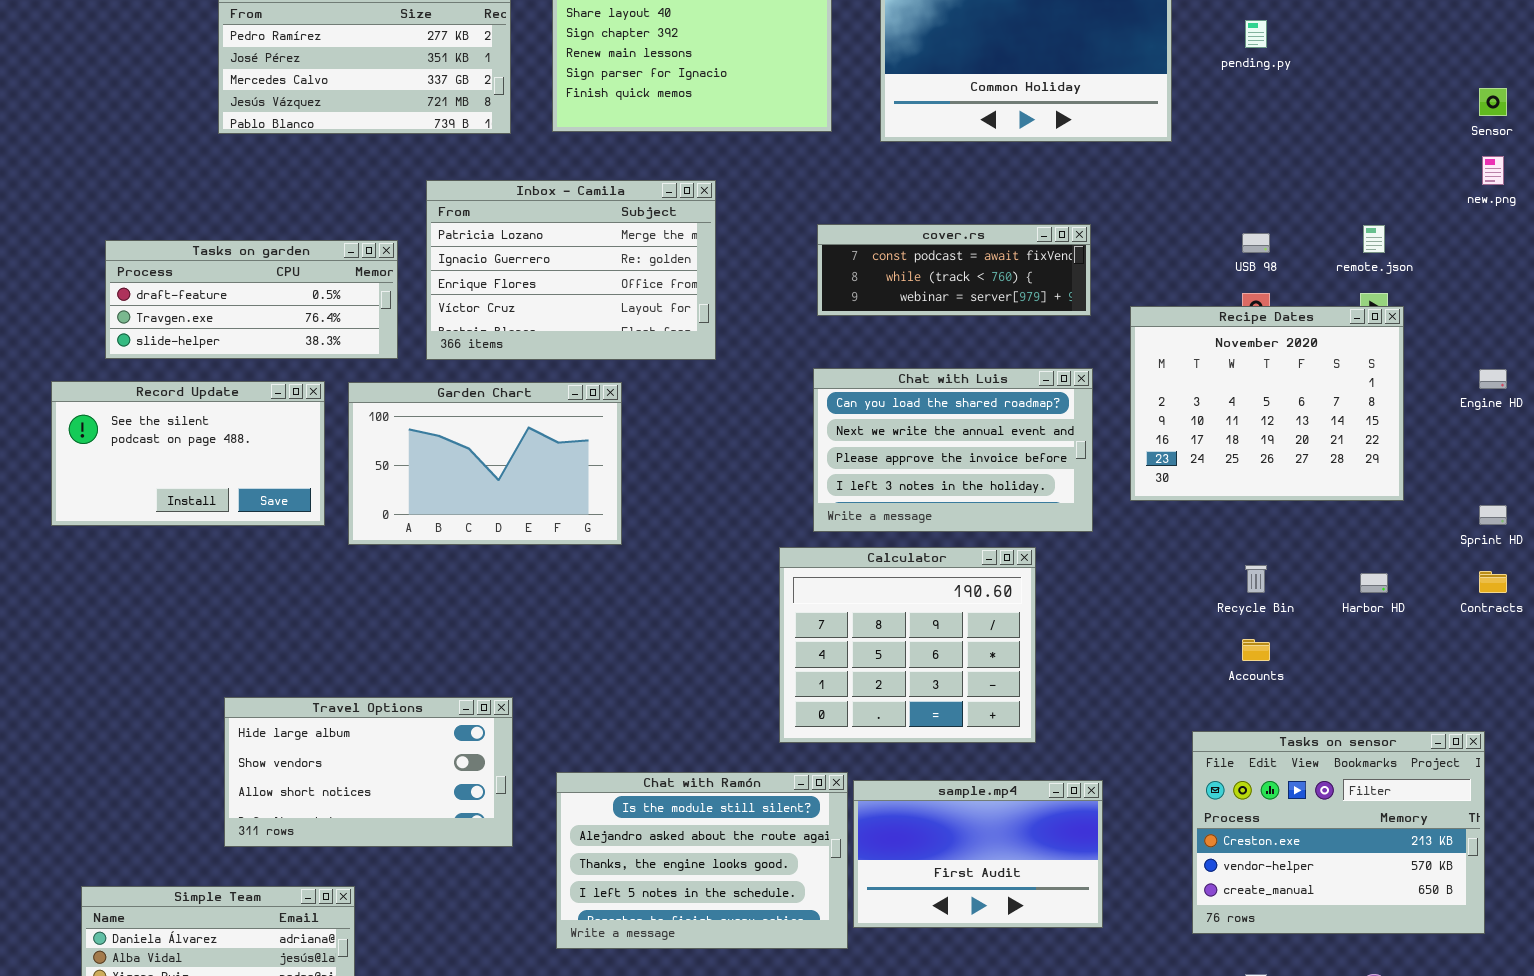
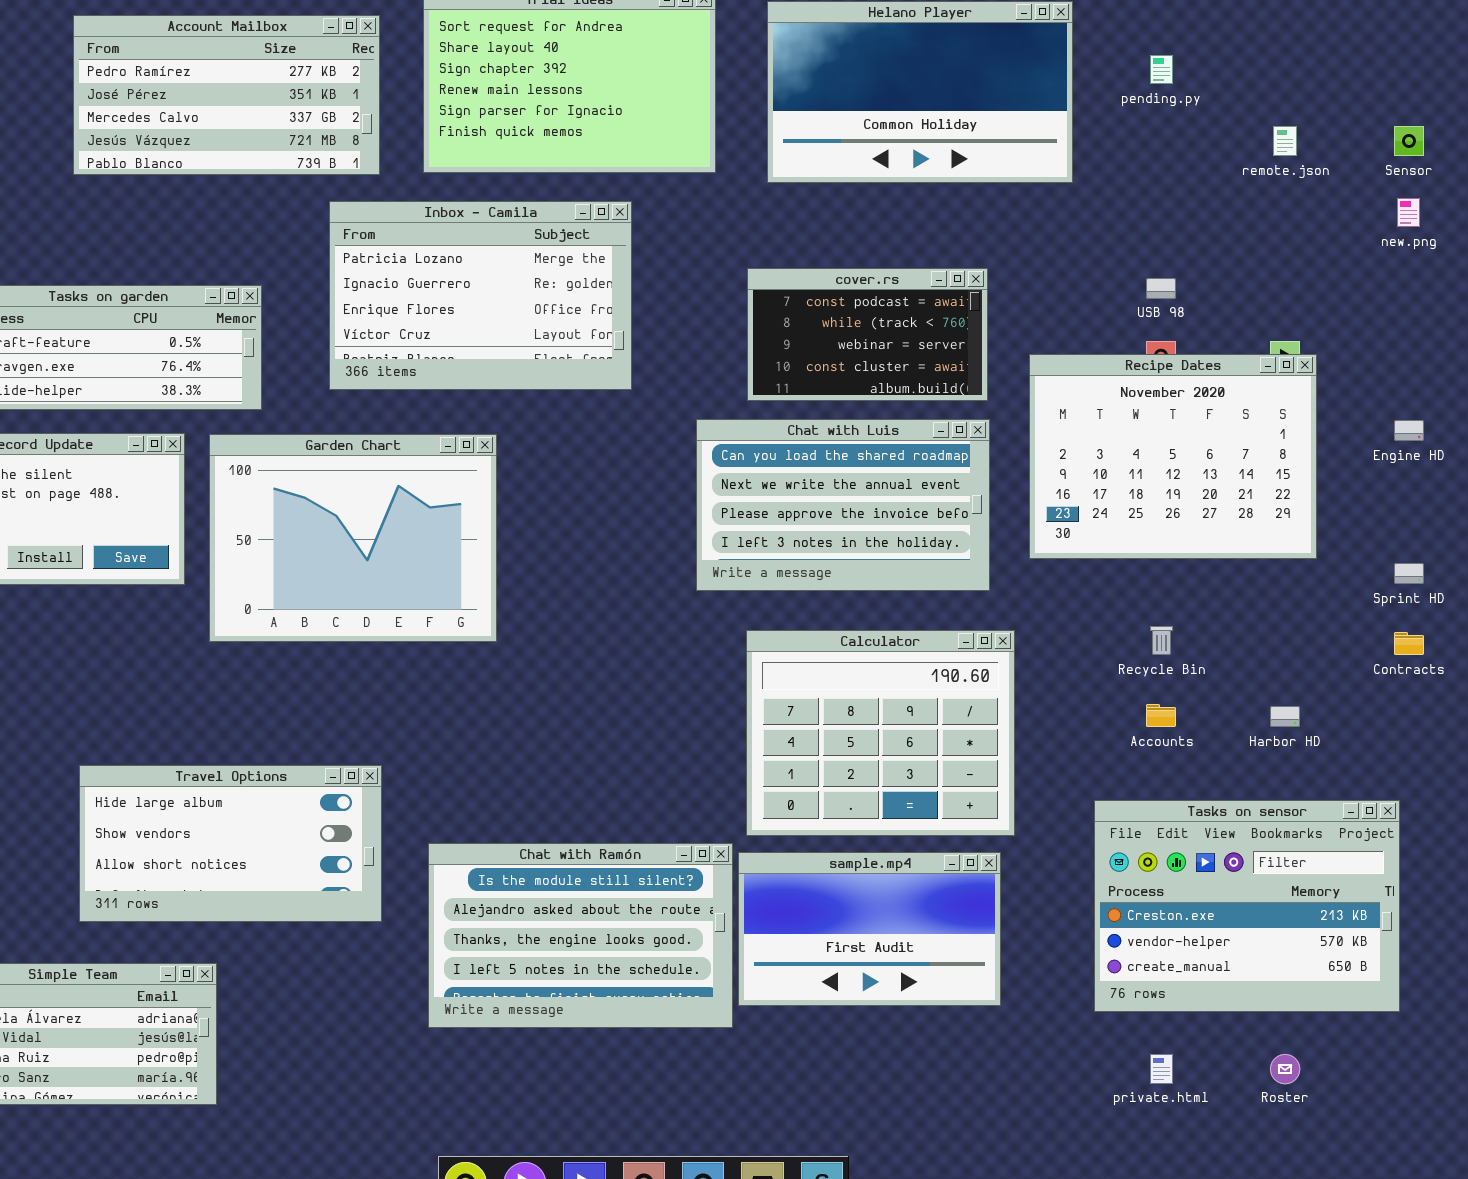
Inbox - Camila: [426,180,716,360] -> [329,201,632,390], moved
cover.rs: [817,224,1091,316] -> [747,268,988,401], resized
remote.json: [1363,225,1385,253] -> [1273,126,1297,156], moved
Garden Chart: [348,382,622,545] -> [209,434,497,642], resized
Calculator: [779,547,1036,743] -> [746,630,1015,836], moved
Harbor HD: [1360,573,1388,593] -> [1270,706,1300,727], moved

